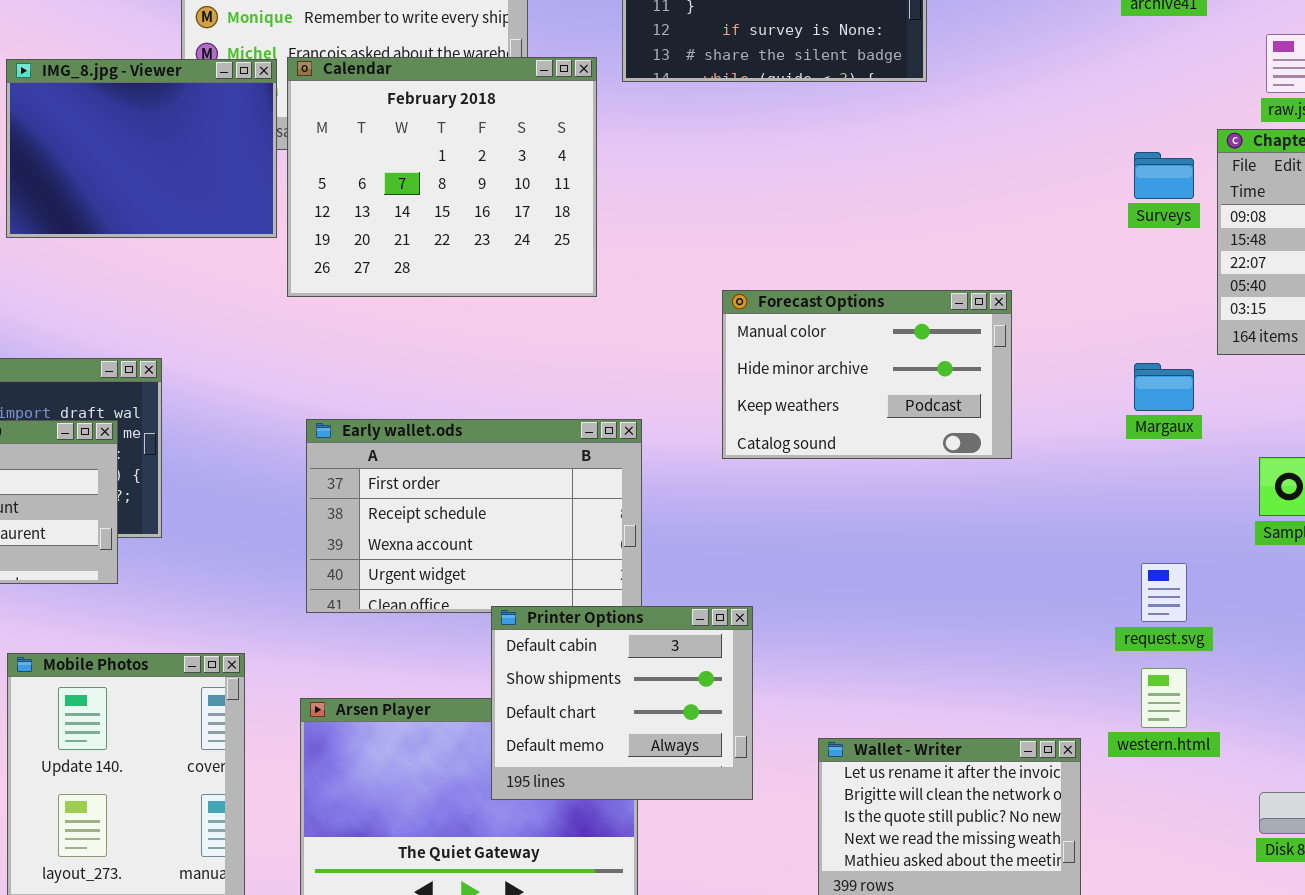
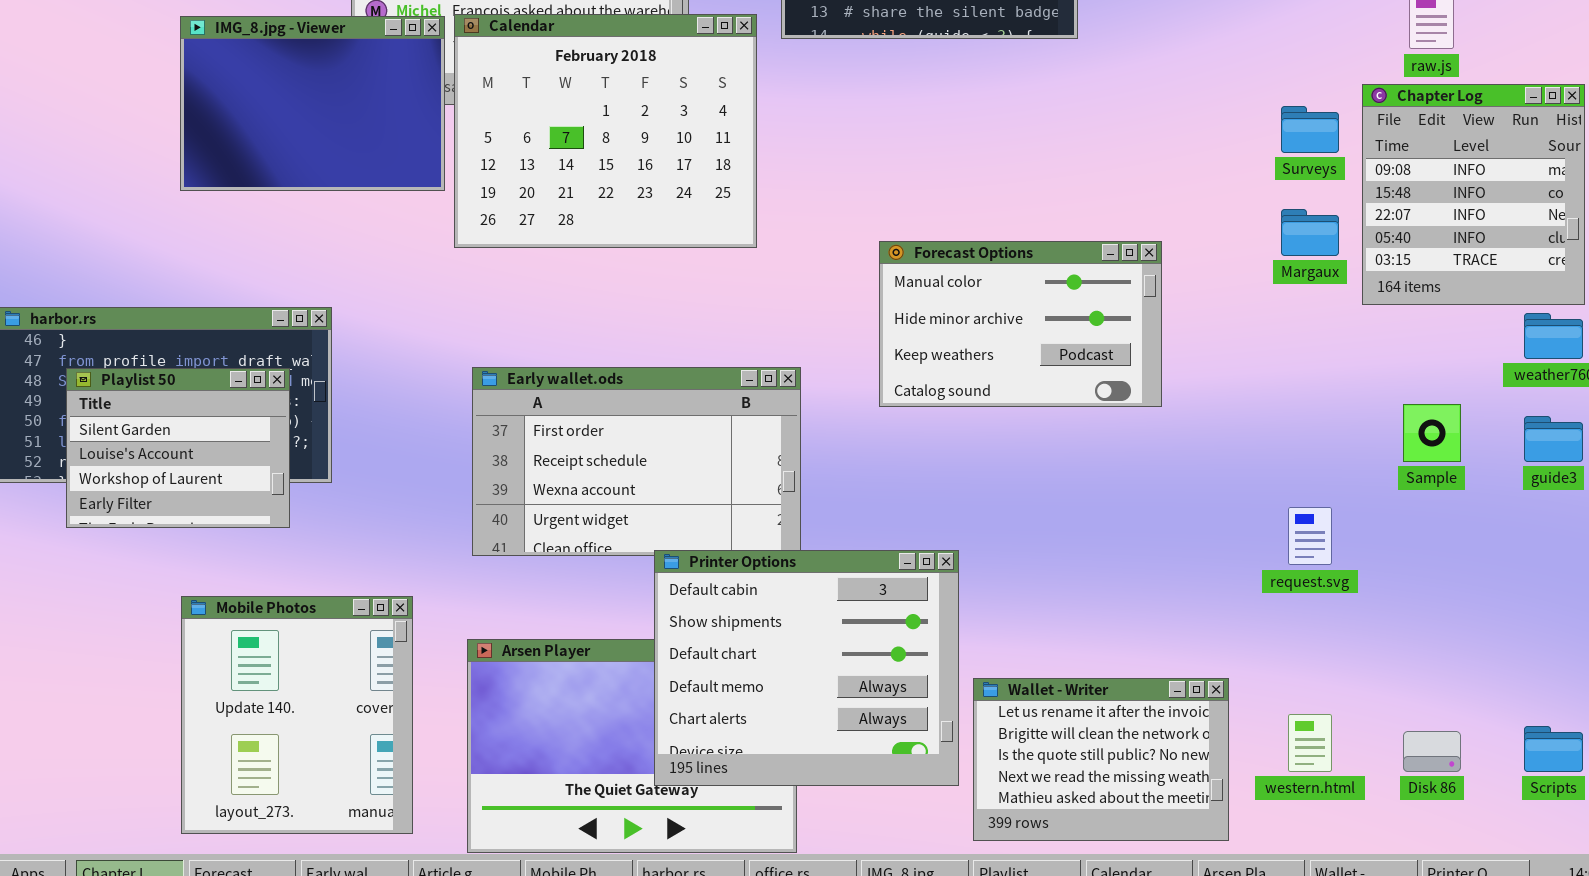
Margaux: [1134,363,1194,411] -> [1281,209,1339,256], moved
Printer Options: [491,606,753,800] -> [654,550,959,786], resized
western.html: [1141,668,1187,728] -> [1288,714,1332,772], moved

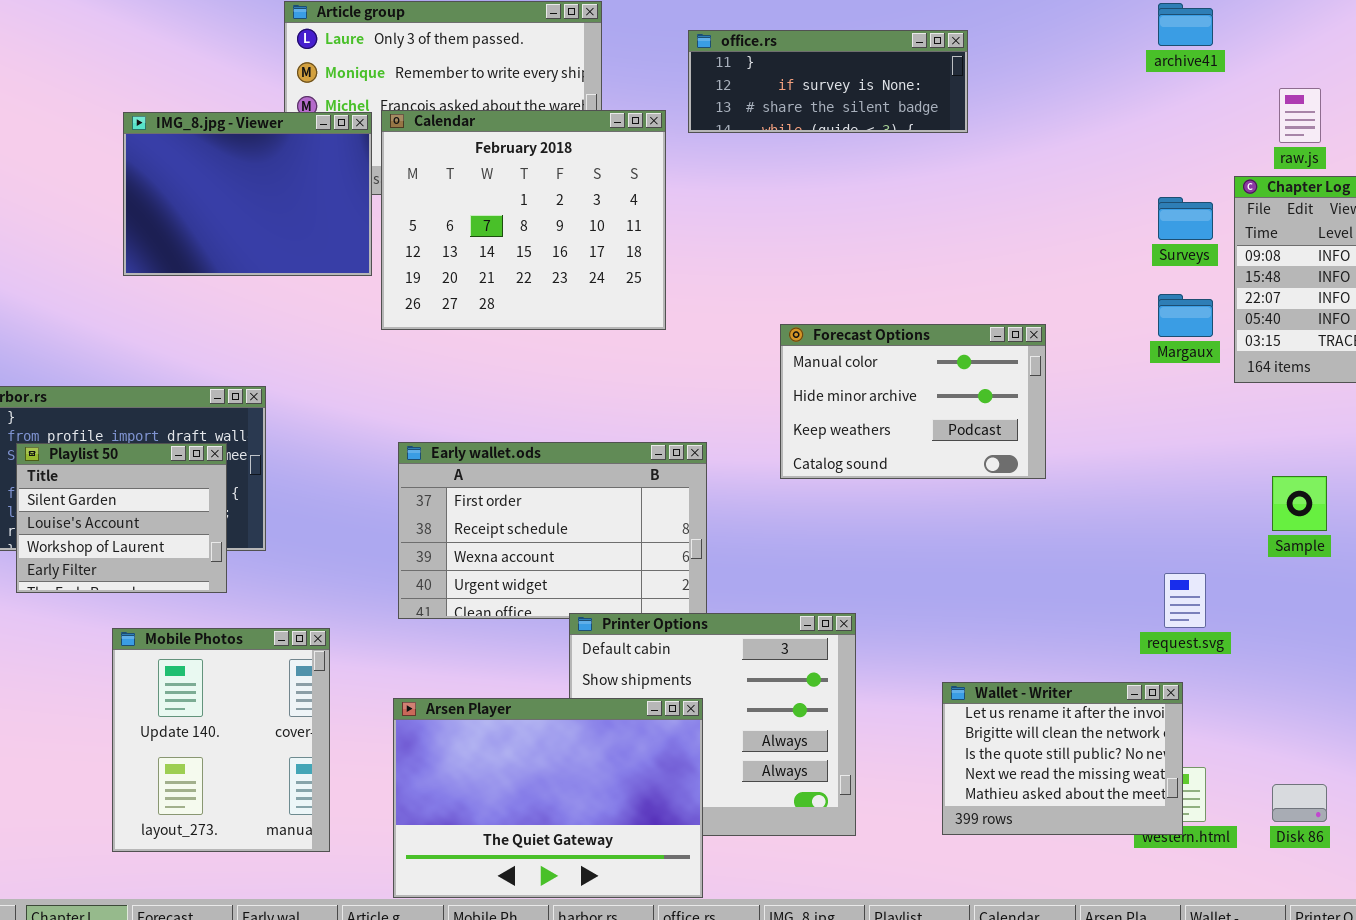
Mobile Photos: [181,596,413,834] -> [112,628,330,852], moved
Arsen Player: [467,639,797,853] -> [393,698,703,898], raised
Wallet - Writer: [973,678,1229,841] -> [942,682,1183,835], moved

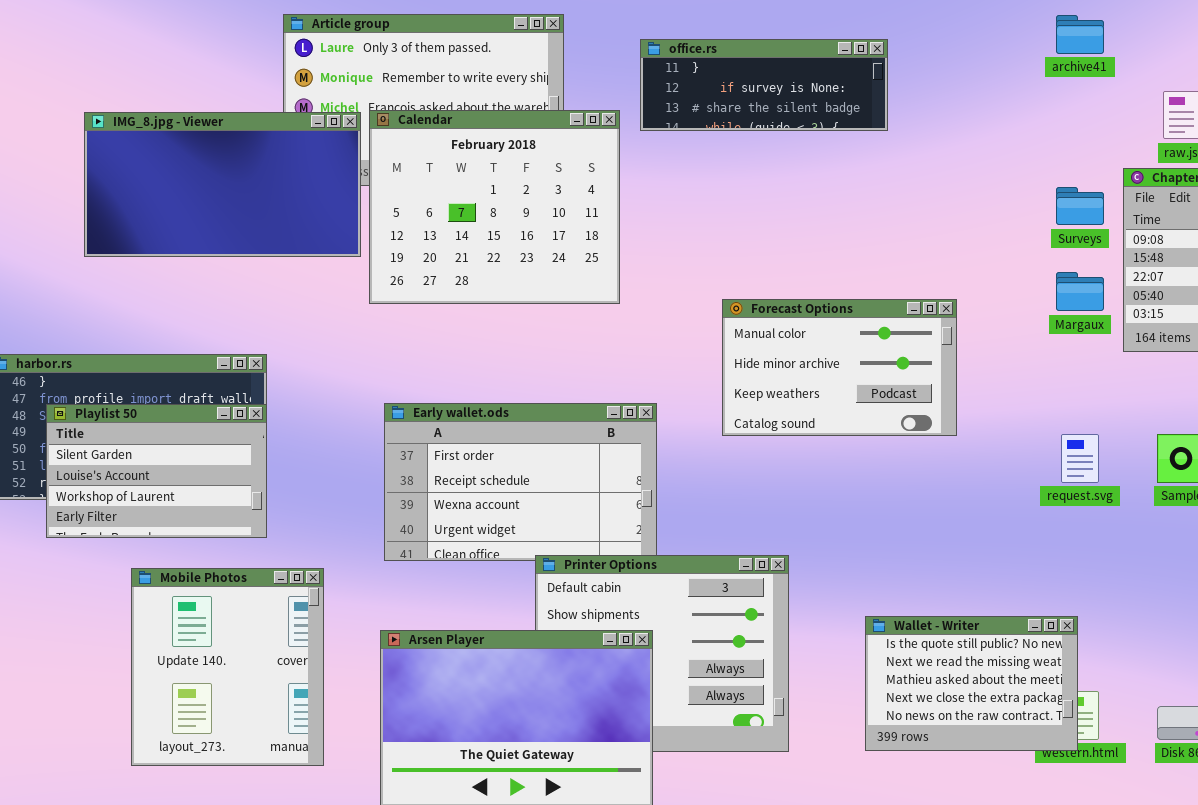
IMG_8.jpg - Viewer: [123,112,372,276] -> [84,112,361,257], resized
Playlist 50: [16,443,227,593] -> [46,404,267,538], resized
request.svg: [1164,573,1206,628] -> [1061,434,1099,483], moved
Wallet - Writer: [942,682,1183,835] -> [865,616,1078,751], scrolled down 2 rows

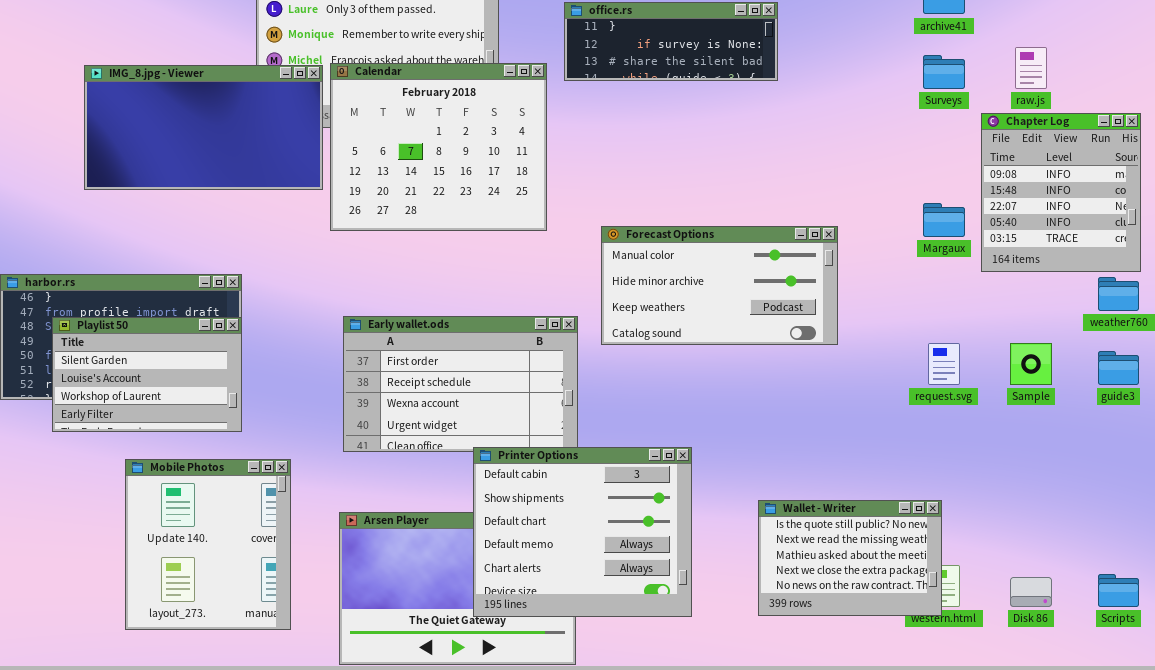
Surveys: [1056,187,1104,225] -> [923,55,965,89], moved
Forecast Options: [722,299,957,436] -> [601,226,838,345], resized
Printer Options: [535,555,789,752] -> [473,447,692,617], raised

